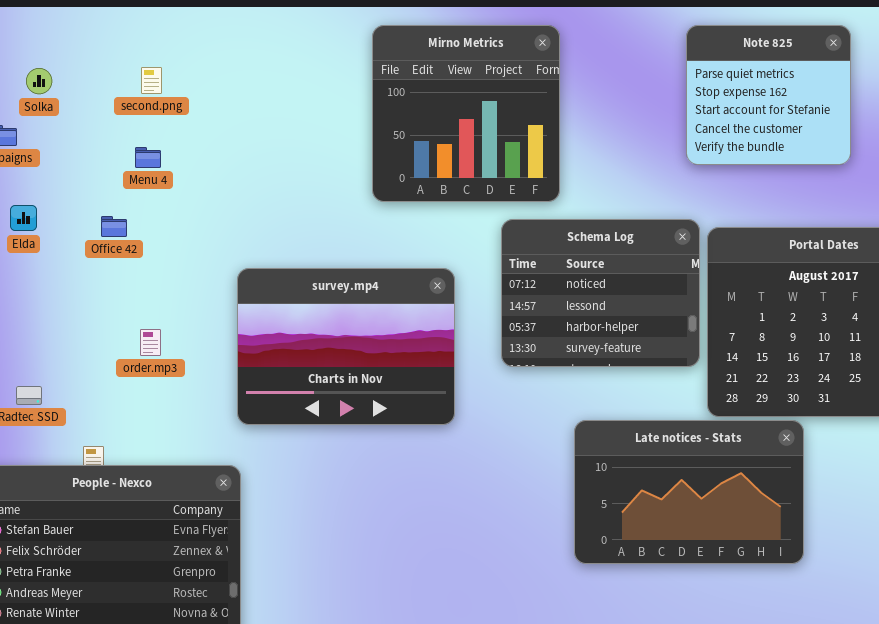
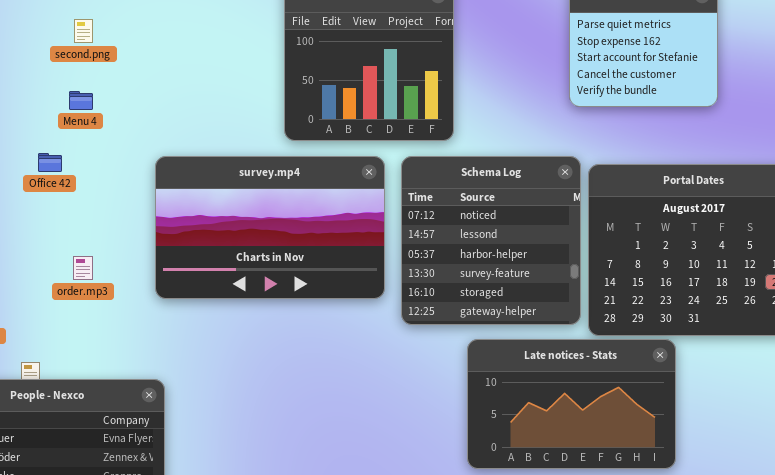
Schema Log: [501,219,700,367] -> [401,156,581,325], resized
survey.mp4: [237,268,455,425] -> [155,156,385,299], moved, resized

